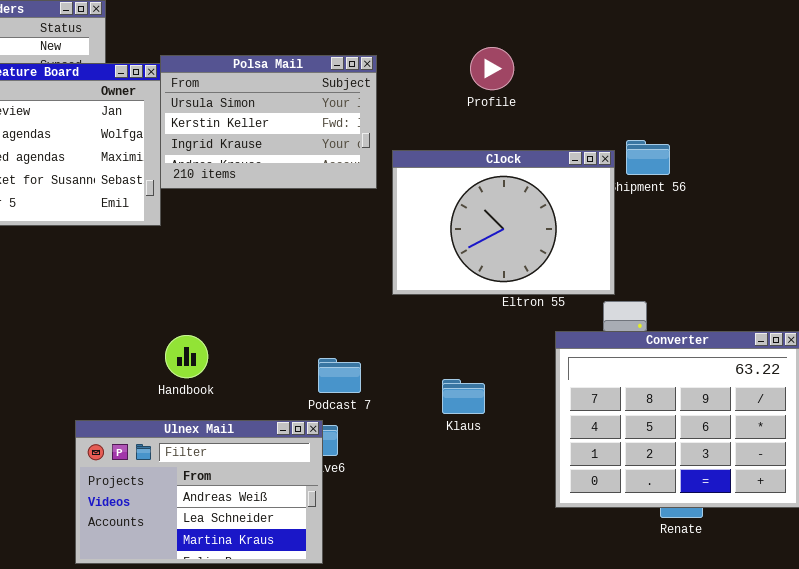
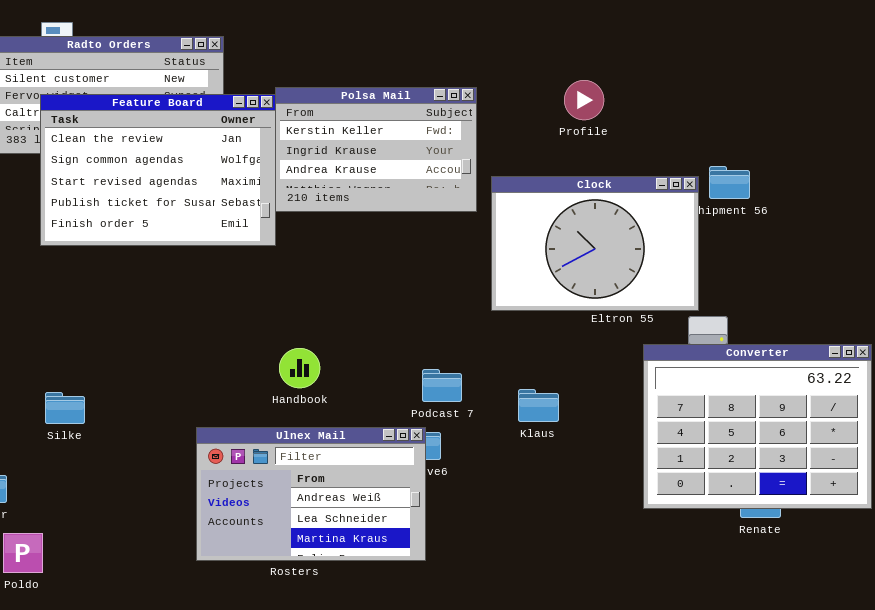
Polsa Mail: [160,55,377,189] -> [275,87,477,212], scrolled down 1 row
Klaus: [442,379,485,414] -> [518,389,559,422], moved

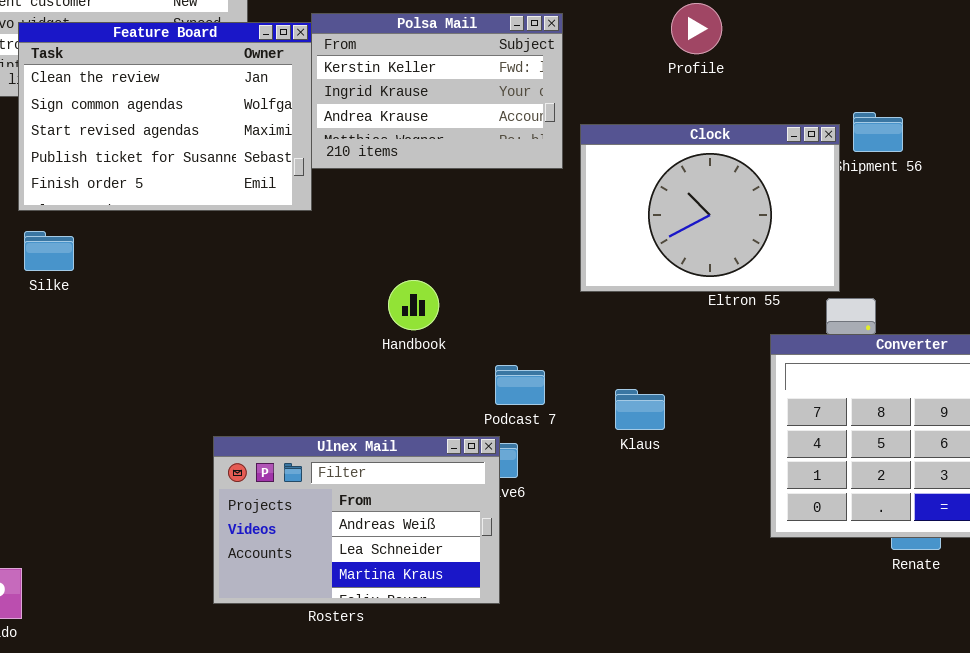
Handbook: [279,348,320,388] -> [388,280,439,330], moved
Silke: [45,392,85,424] -> [24,231,74,271], moved

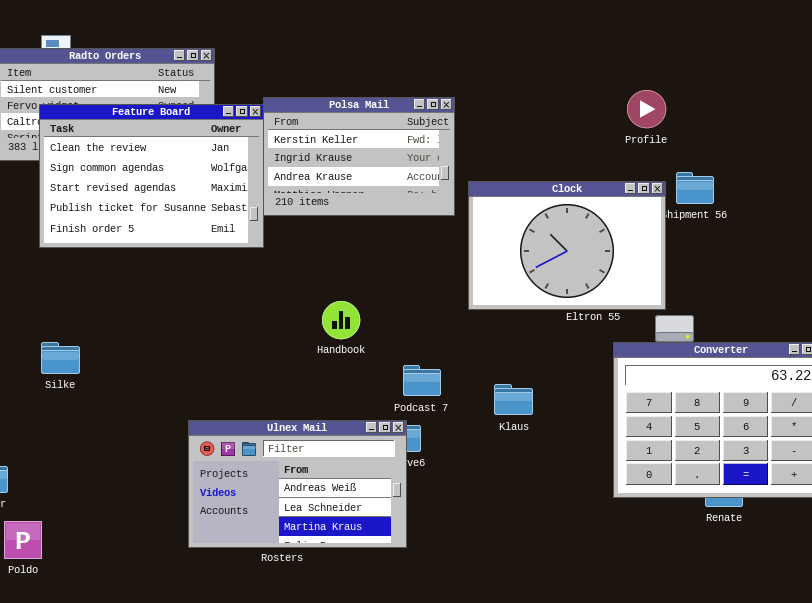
Profile: [671,3,722,54] -> [627,90,666,128], moved
Silke: [24,231,74,271] -> [41,342,80,374], moved

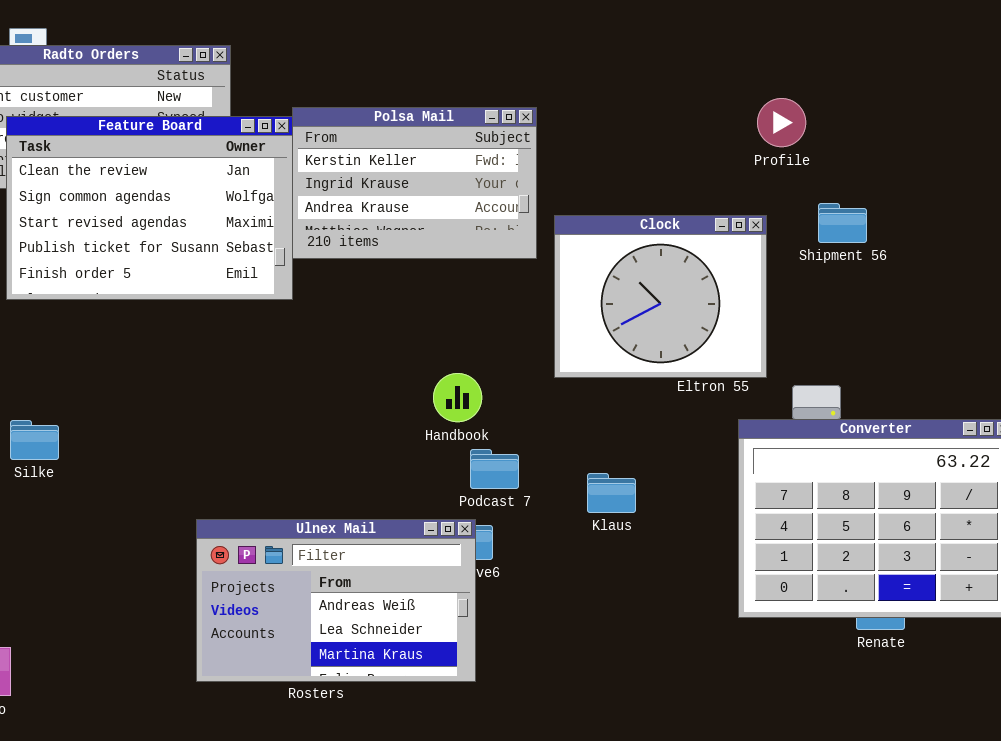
Clock: [468,181,666,310] -> [554,215,767,378], resized
Handbook: [322,301,360,339] -> [433,373,482,422], moved

